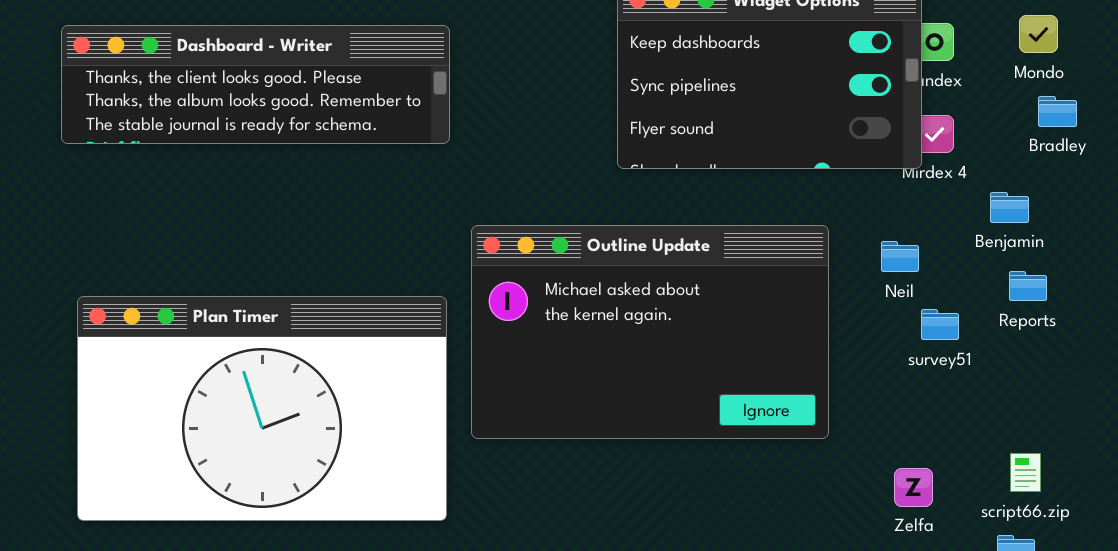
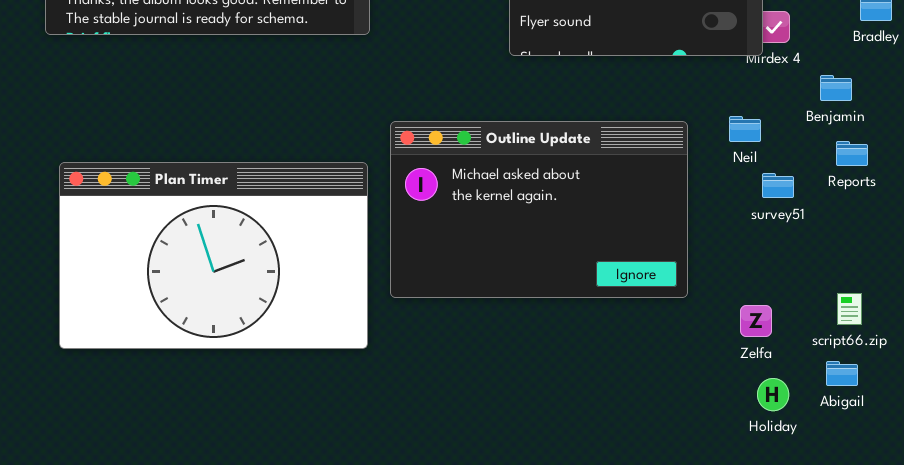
Outline Update: [471,225,829,439] -> [390,121,688,298], moved

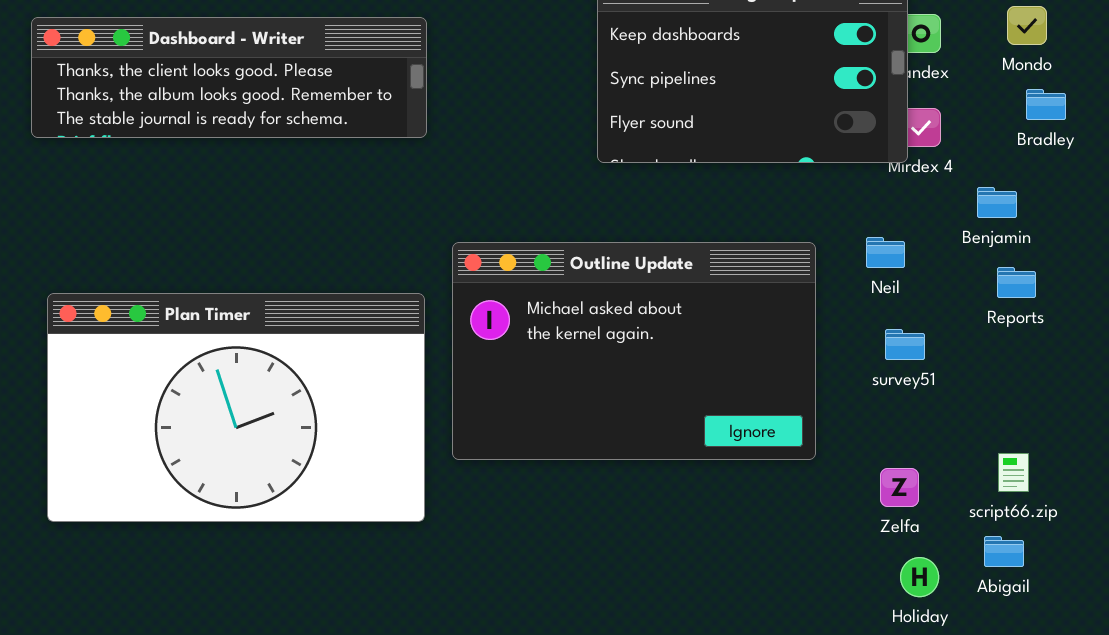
survey51: [762,173,794,198] -> [885,329,925,360], moved

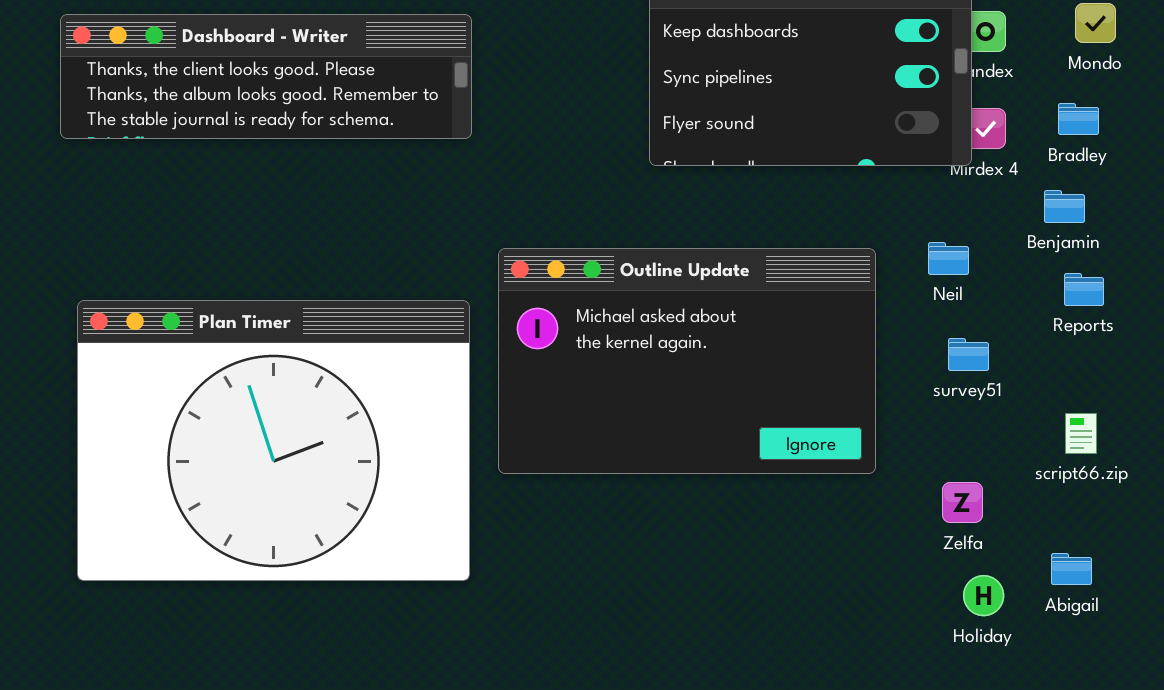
Bradley: [1026,89,1066,120] -> [1058,103,1099,135], moved
Plan Timer: [47,293,425,522] -> [77,300,470,581], resized
script66.zip: [998,453,1029,492] -> [1065,413,1097,454], moved

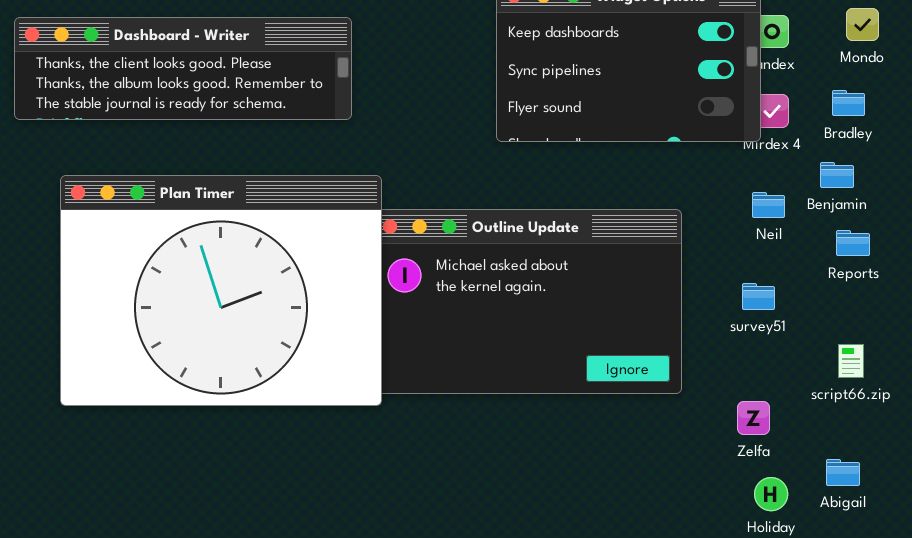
Neil: [928,242,969,275] -> [752,192,785,218], moved
Plan Timer: [77,300,470,581] -> [60,175,382,406], moved

